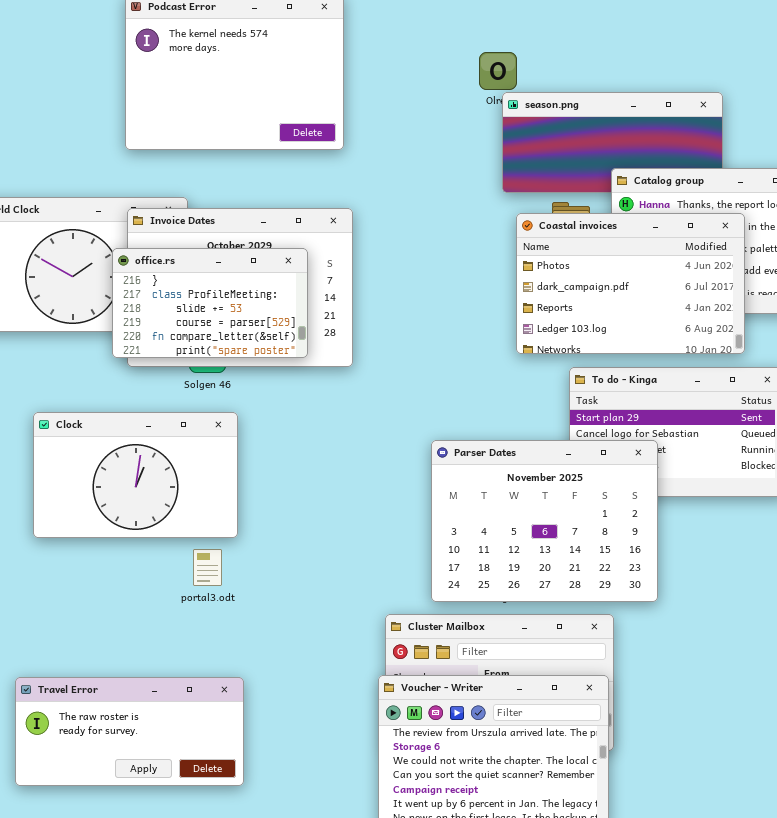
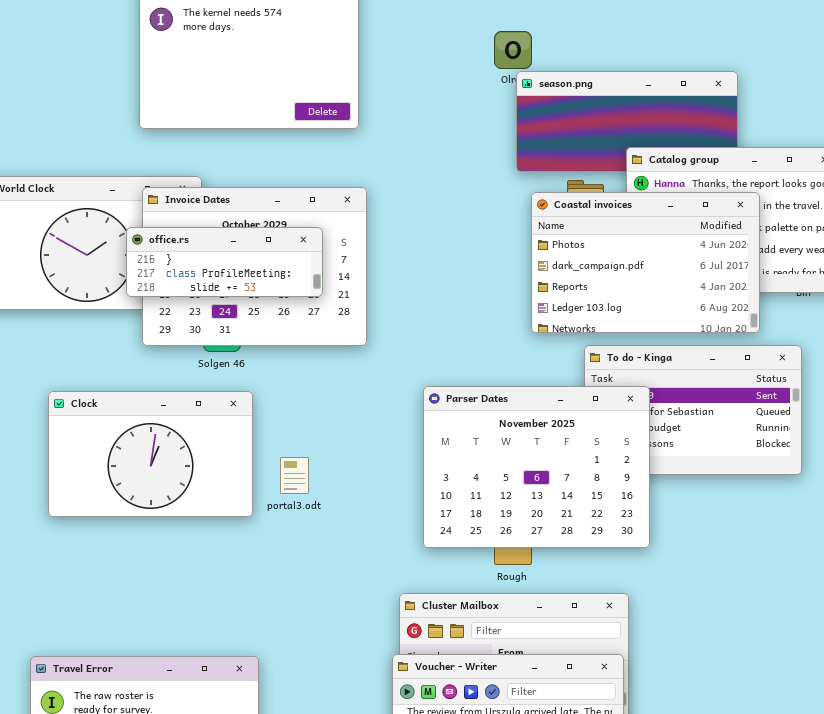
office.rs: [112,248,308,358] -> [126,227,323,297], resized
Parser Dates: [431,440,658,602] -> [423,386,650,548], moved
portal3.odt: [193,549,222,586] -> [280,457,309,494], moved

